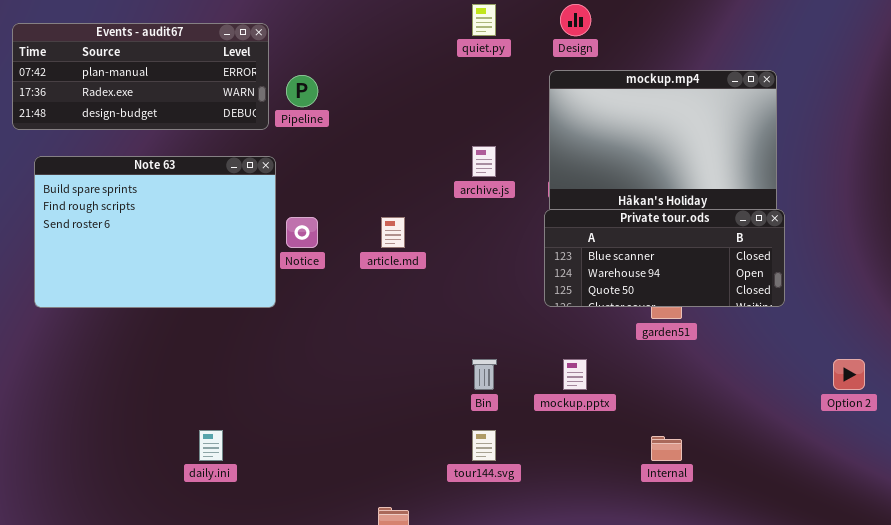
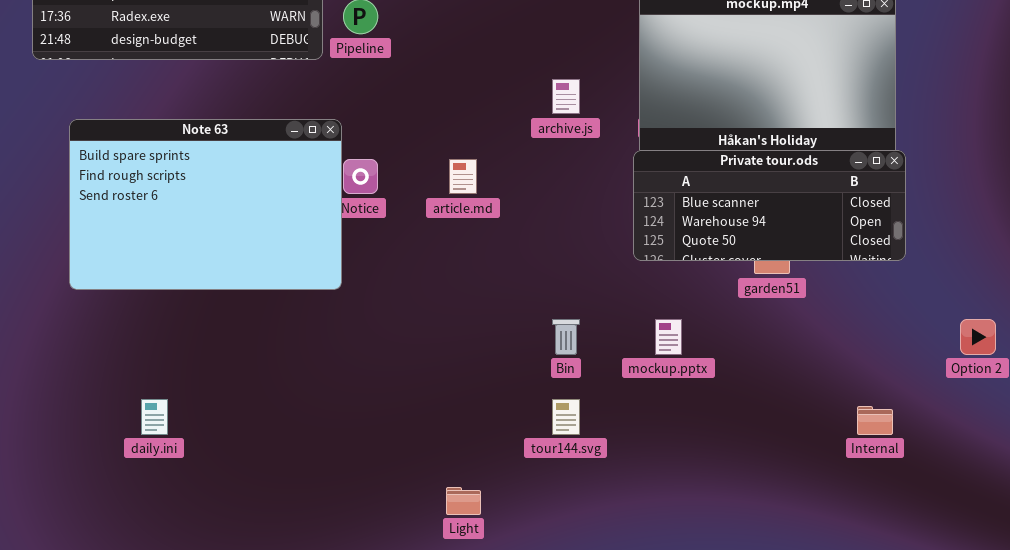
Note 63: [34,156,276,308] -> [69,119,342,290], moved
daily.ini: [199,430,223,461] -> [141,399,168,435], moved
Internal: [651,436,682,461] -> [857,406,893,435], moved

